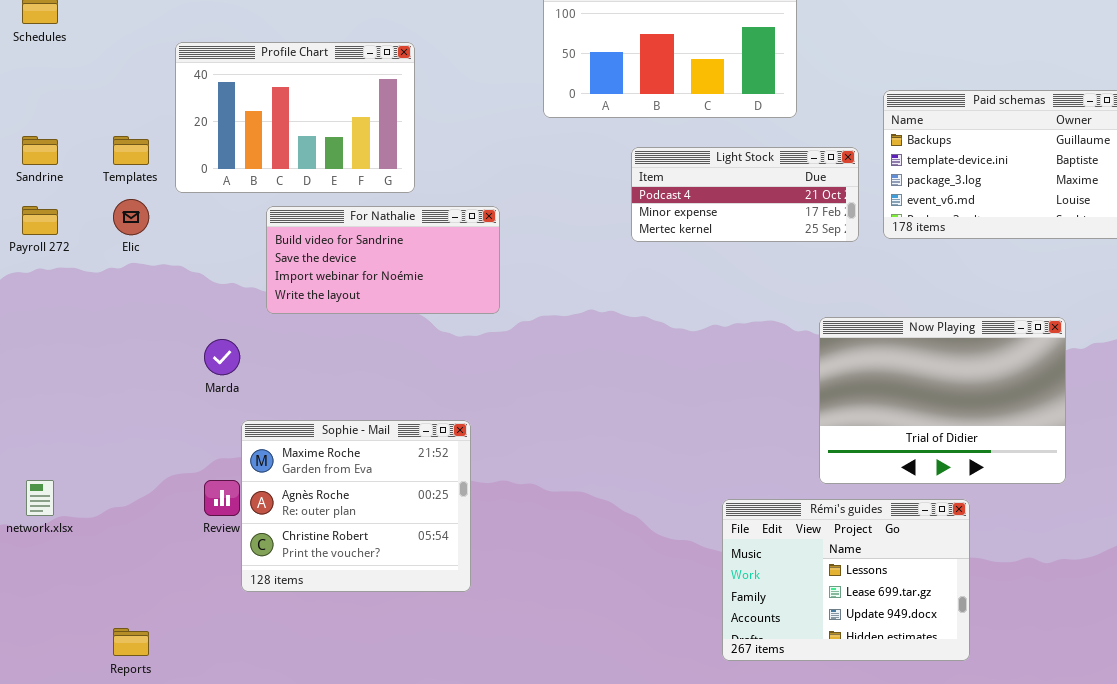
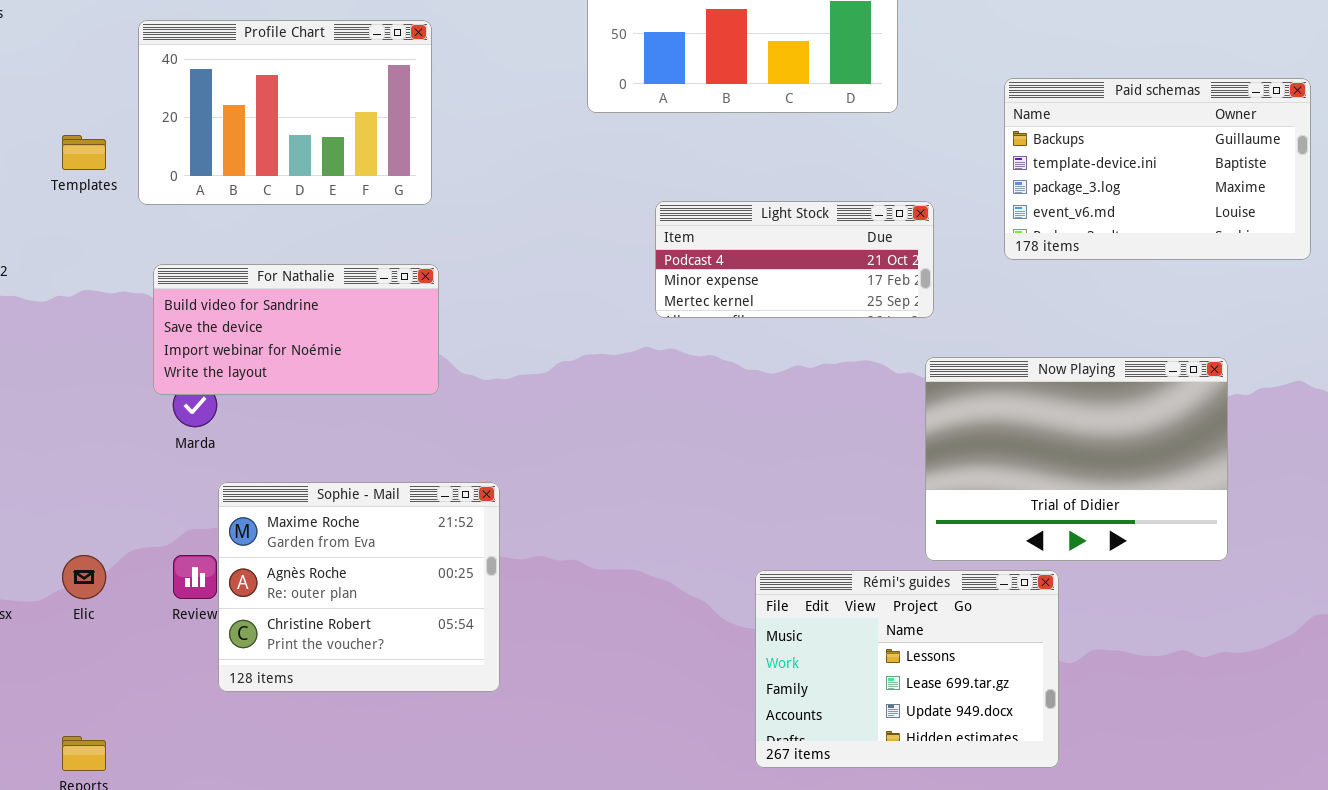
Light Stock: [631,147,859,242] -> [655,201,934,318], moved
Elic: [113,199,149,235] -> [62,555,106,599], moved
For Nathalie: [266,206,500,314] -> [153,264,439,395], moved
Rémi's guides: [722,499,970,661] -> [755,570,1059,768], moved

